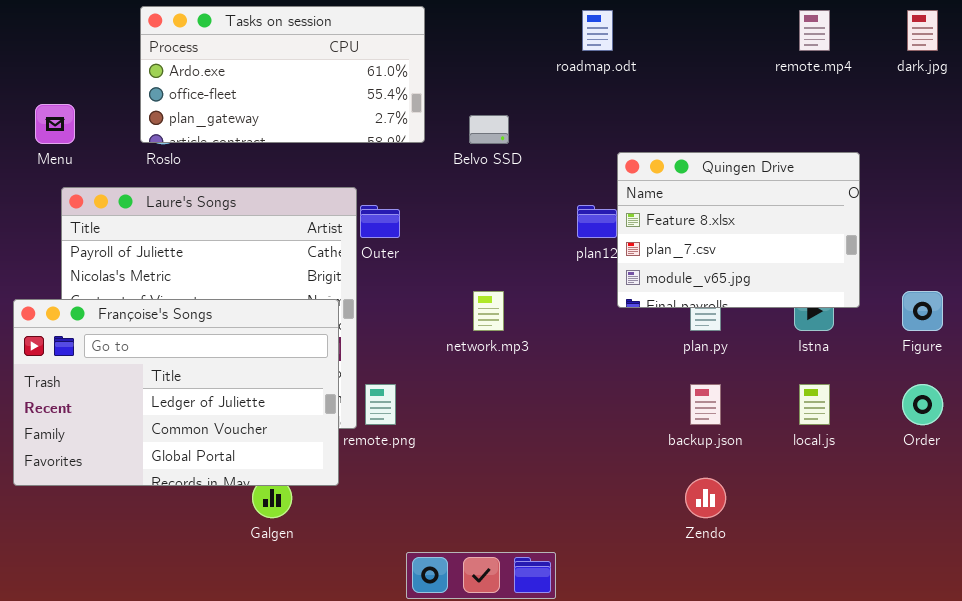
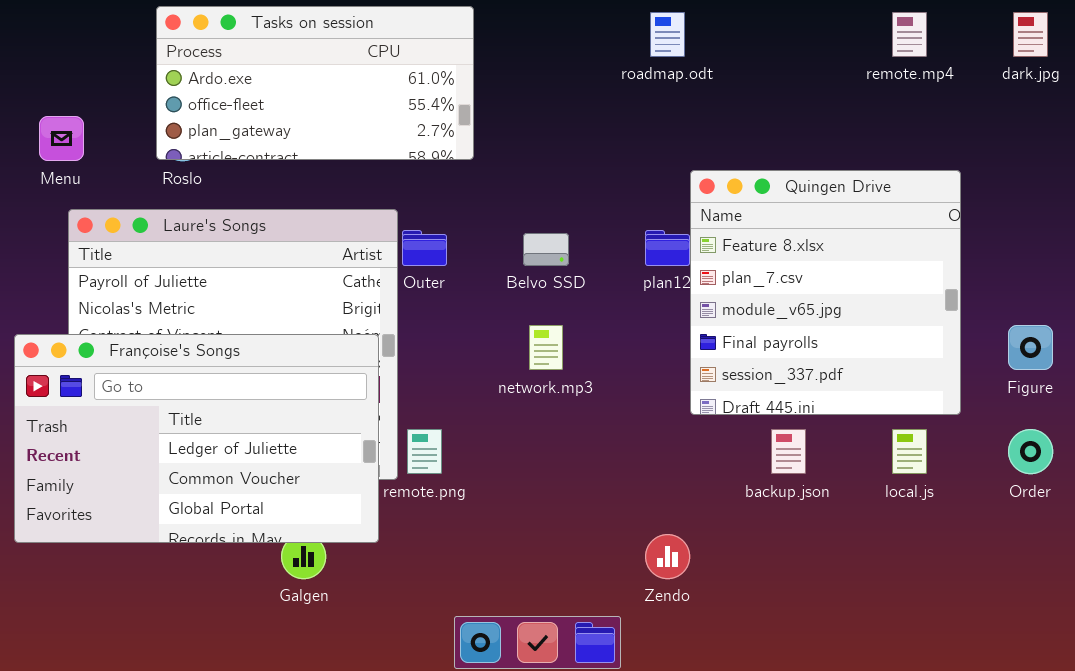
Belvo SSD: [469,115,509,144] -> [523,233,569,266], moved
Quingen Drive: [617,152,860,308] -> [690,170,961,415], resized
Zendo: [685,478,726,518] -> [645,534,690,579], moved

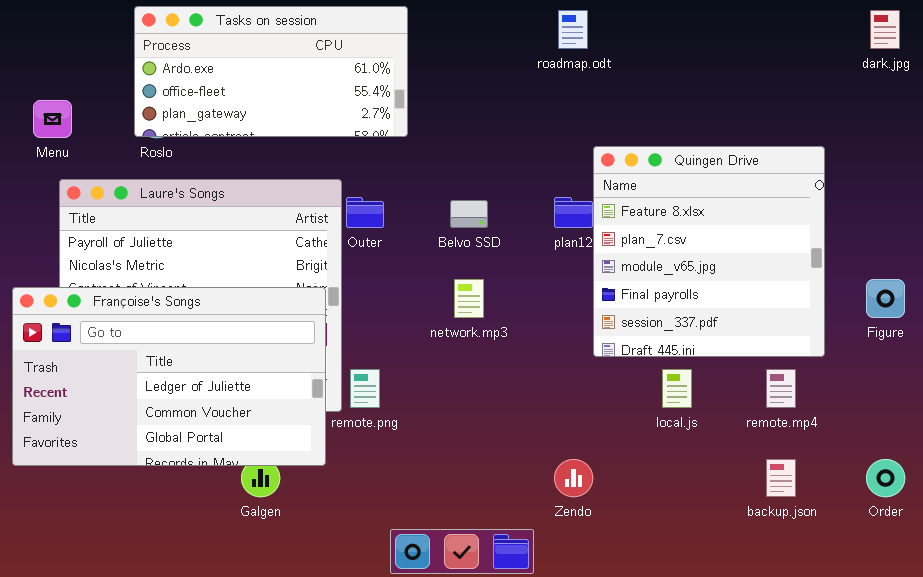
remote.mp4: [892,12,927,57] -> [766,369,796,408], moved
backup.json: [771,429,806,474] -> [766,459,796,497], moved
local.js: [892,429,927,474] -> [662,369,692,408], moved
Order: [1008,429,1053,474] -> [866,459,905,497], moved

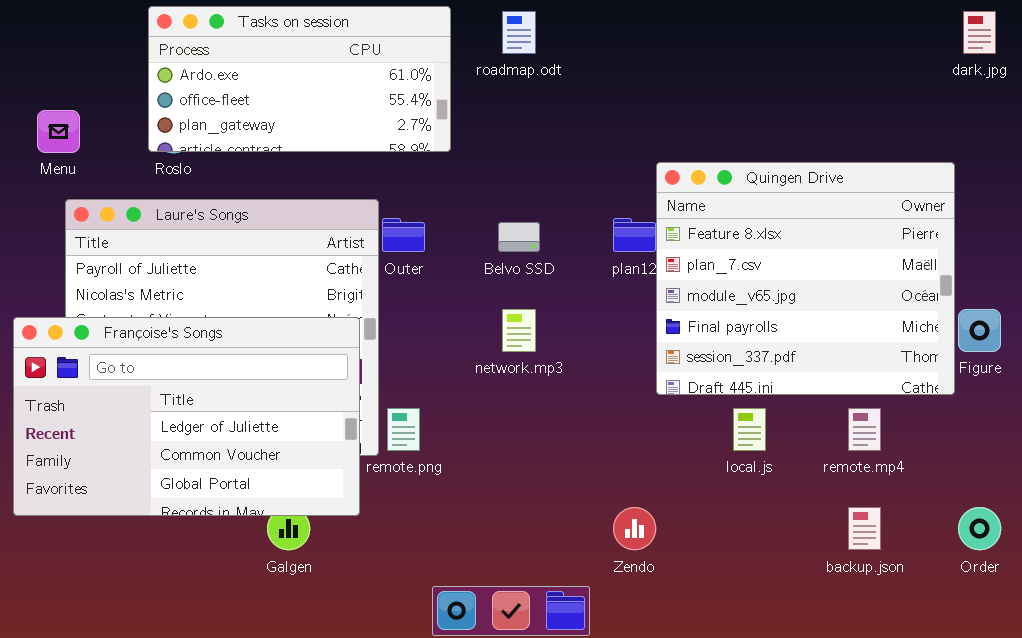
roadmap.odt: [558,10,588,49] -> [502,11,536,54], moved
Quingen Drive: [593,146,825,357] -> [656,162,955,395], resized

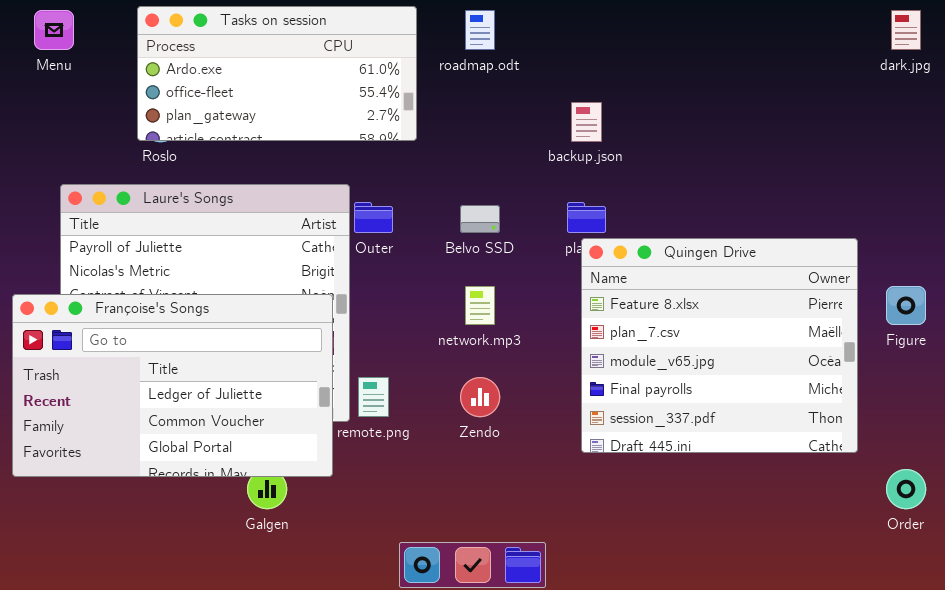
Menu: [37,110,80,153] -> [34,10,74,50], moved
Quingen Drive: [656,162,955,395] -> [581,238,858,453], moved
Zendo: [613,507,656,550] -> [460,377,500,417], moved
backup.json: [848,507,881,550] -> [571,102,602,142], moved

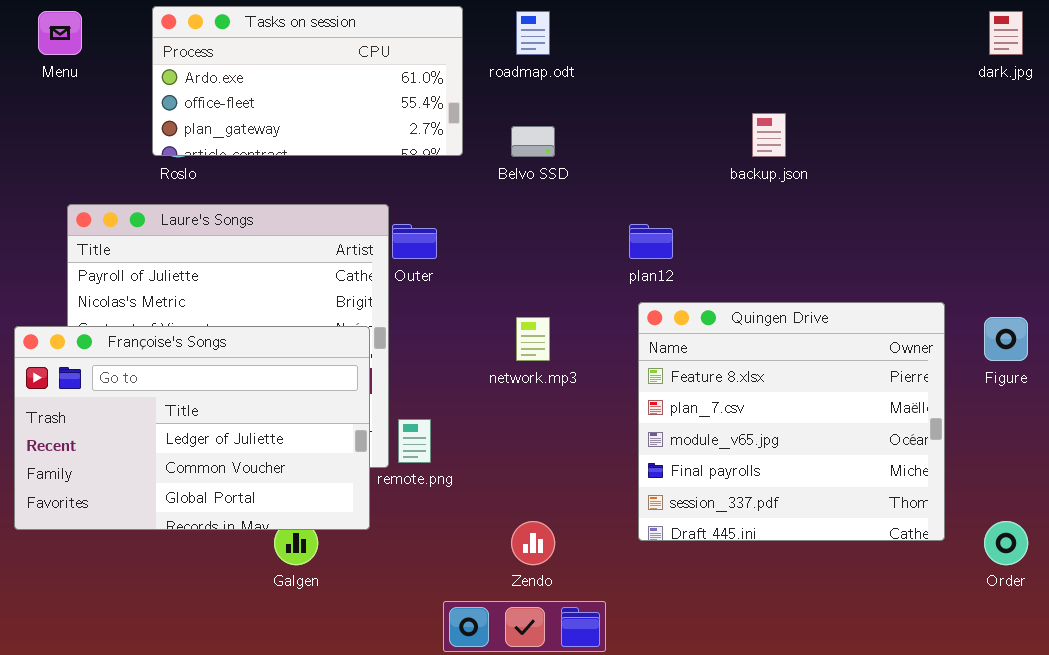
backup.json: [571,102,602,142] -> [752,113,786,157], moved
Belvo SSD: [460,205,500,233] -> [511,126,555,157], moved
Quingen Drive: [581,238,858,453] -> [638,302,945,541], moved
Zendo: [460,377,500,417] -> [511,521,555,565], moved

